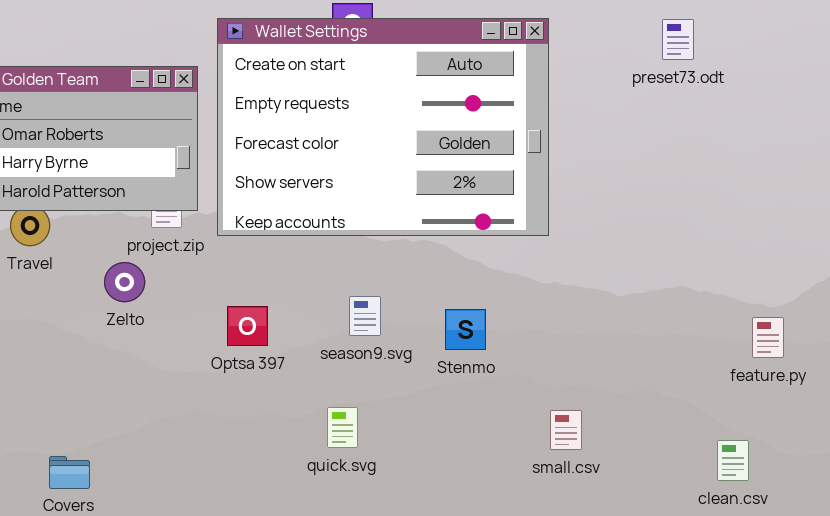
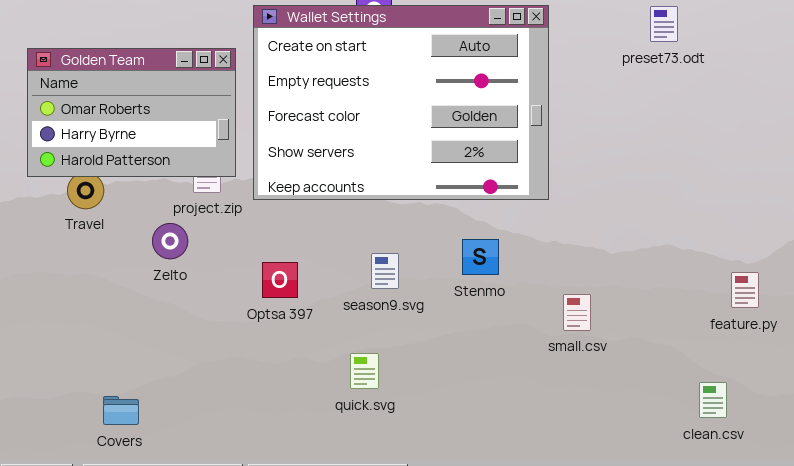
Stenmo: [445,309,486,350] -> [462,239,499,275], moved
small.csv: [550,410,582,450] -> [563,294,591,331], moved

